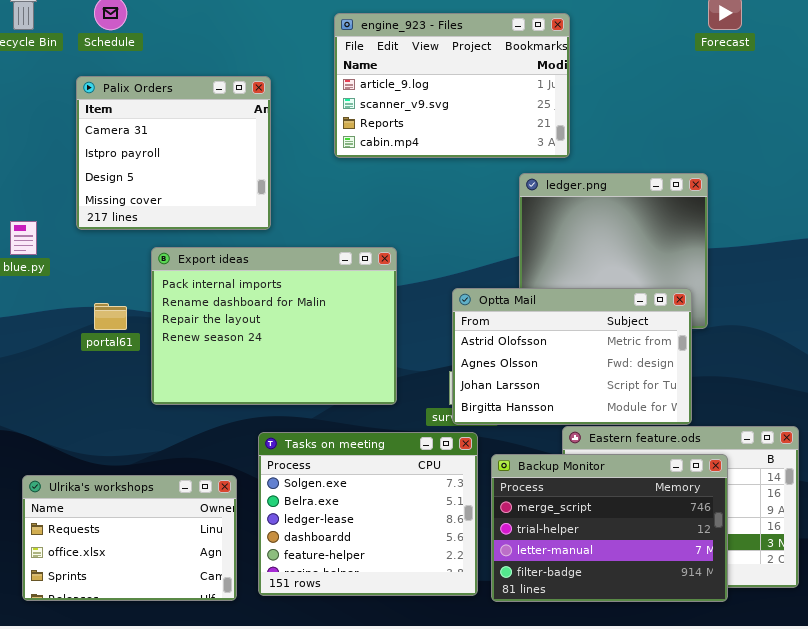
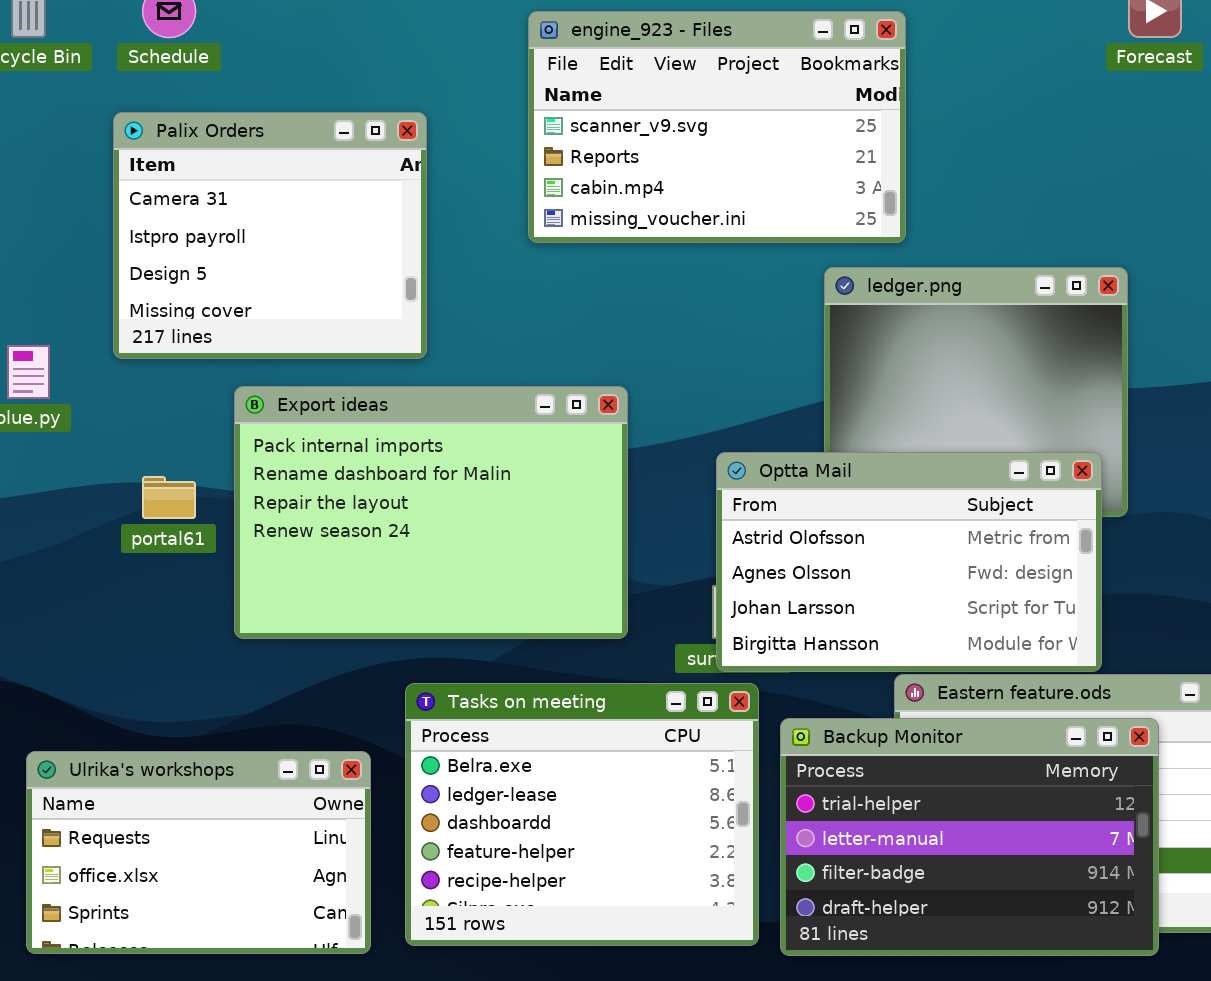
engine_923 - Files: [334,13,570,158] -> [528,11,906,243], scrolled down 1 row
Tasks on meeting: [258,432,478,596] -> [405,683,759,946], scrolled down 1 row
Backup Monitor: [491,454,728,602] -> [780,718,1159,956], scrolled down 1 row

